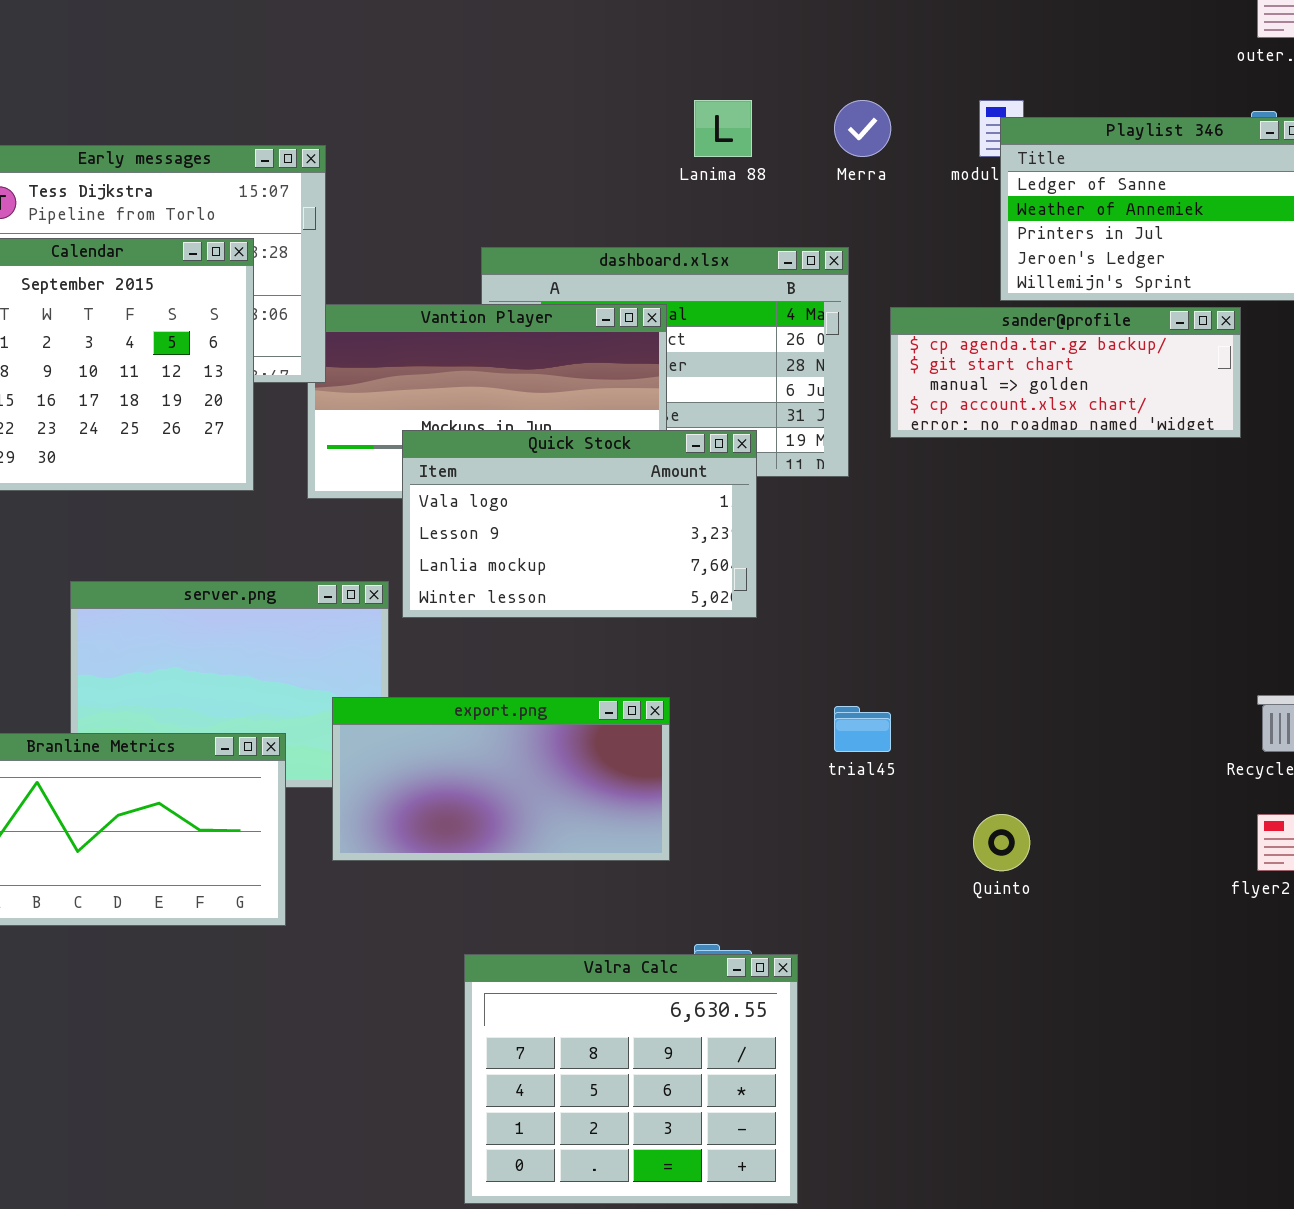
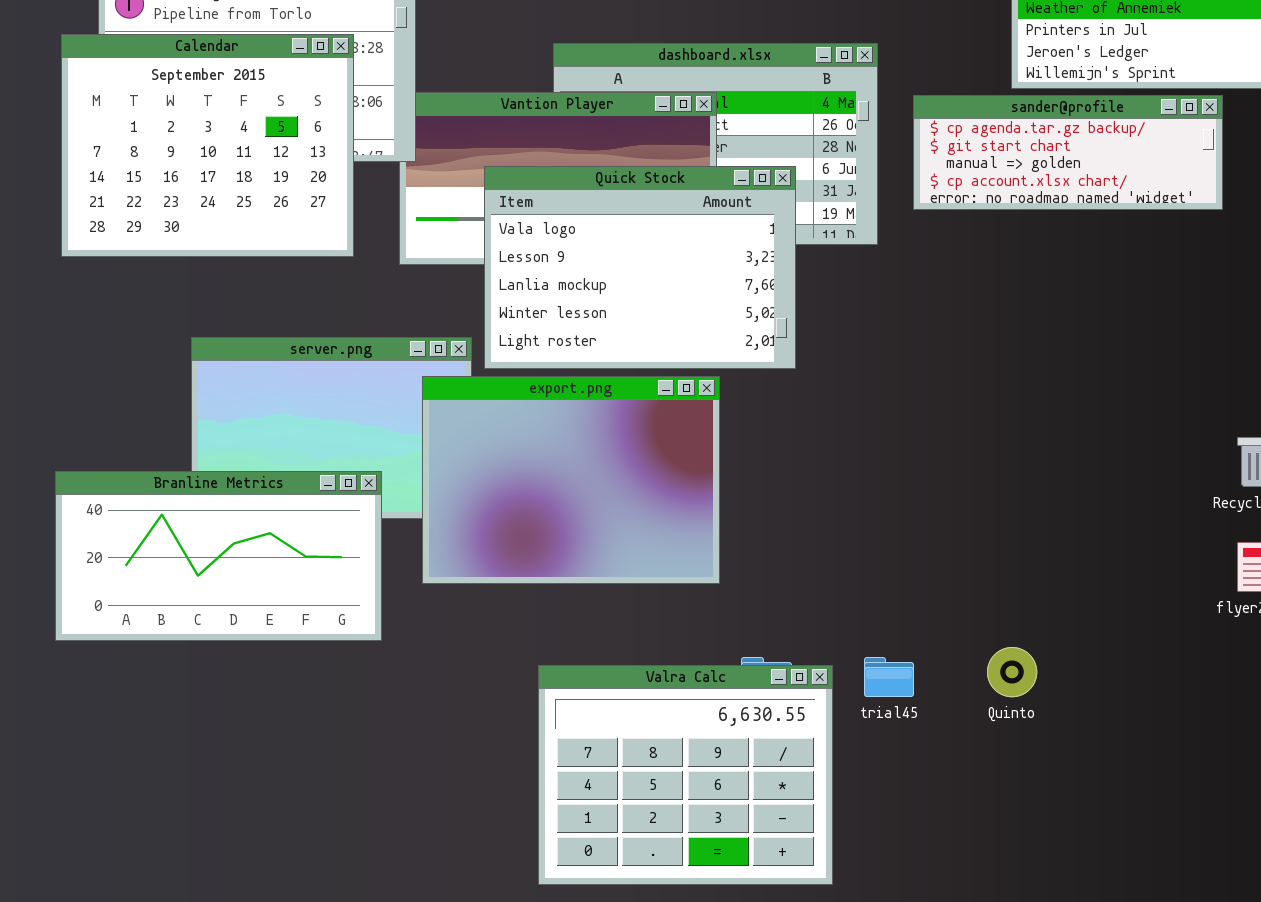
Quick Stock: [402,430,757,618] -> [484,166,796,369], resized
export.png: [332,697,670,861] -> [422,376,720,584], resized
trial45: [834,706,891,752] -> [864,657,914,697], moved
Quinto: [973,814,1030,871] -> [987,647,1037,697], moved

